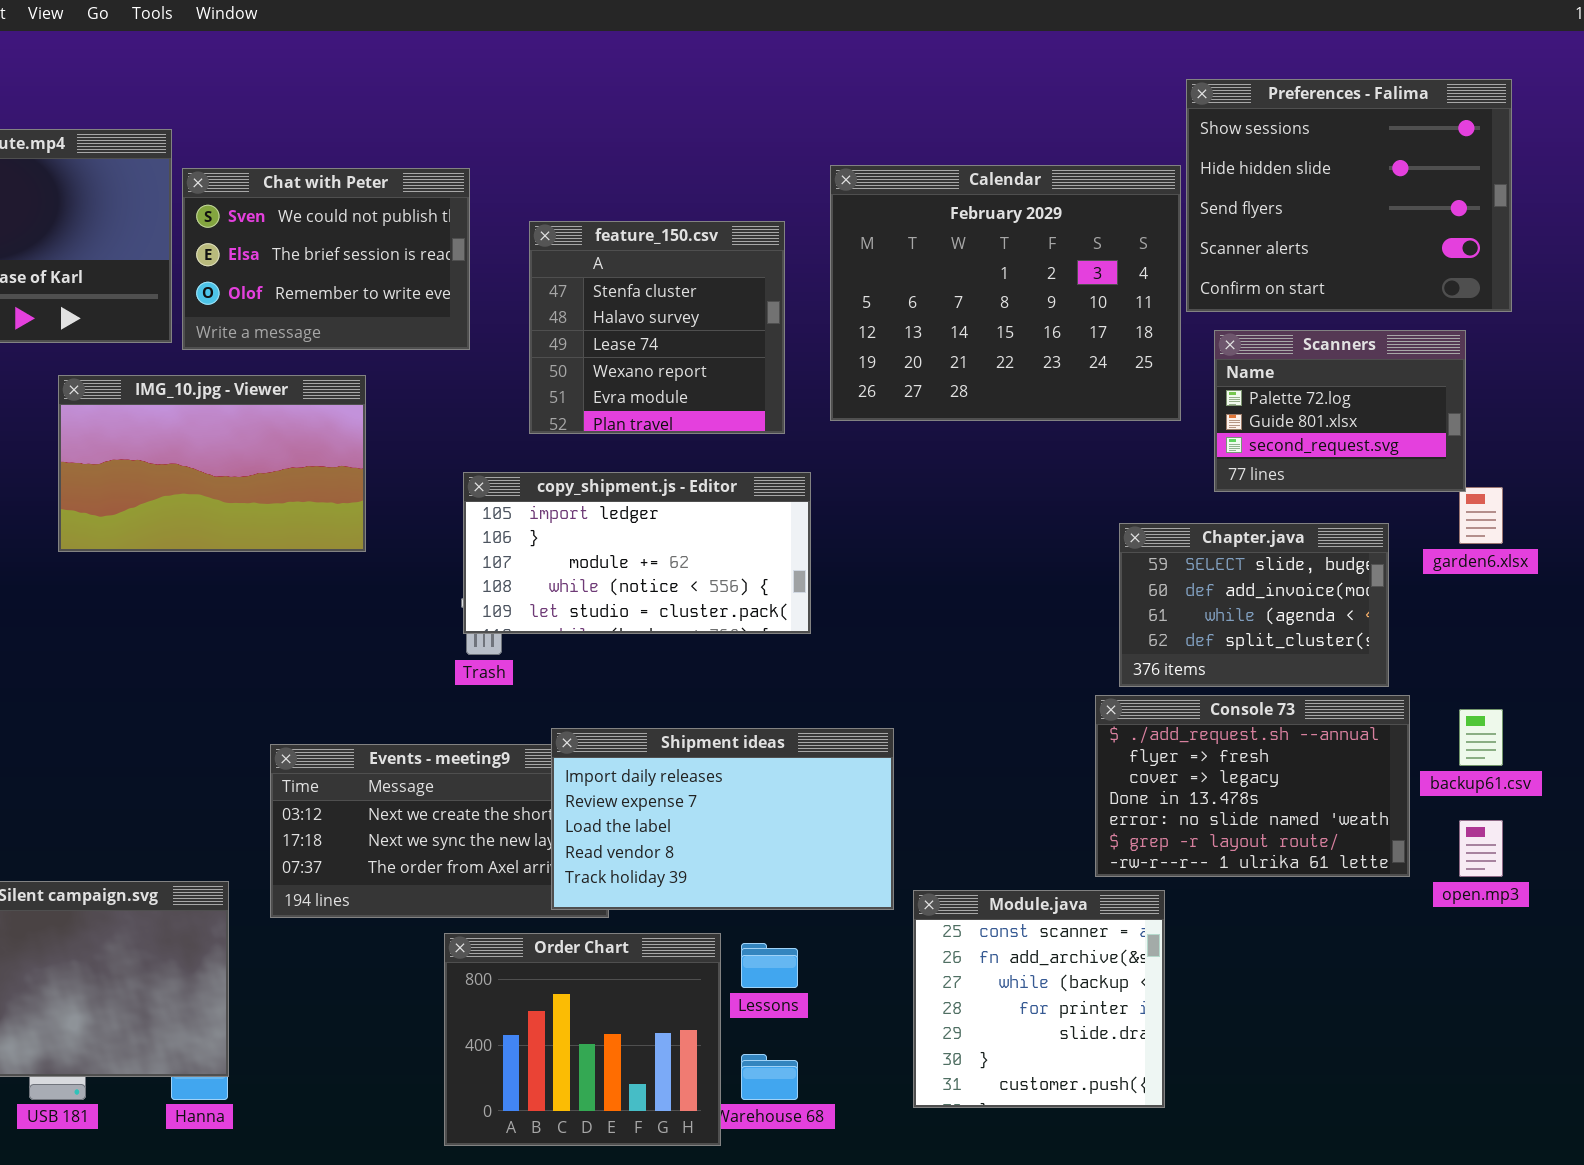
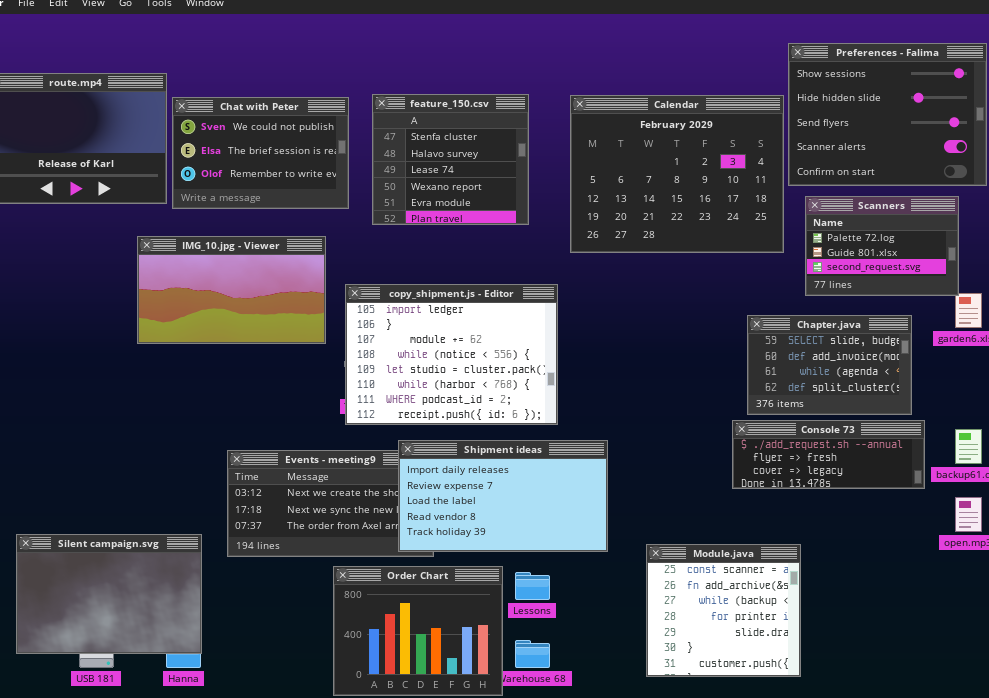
feature_150.csv: [529,221,785,434] -> [372,94,529,225], moved
IMG_10.jpg - Viewer: [58,375,366,552] -> [137,236,326,344], moved
copy_shipment.js - Editor: [463,472,811,634] -> [345,284,558,425], resized
Console 73: [1095,695,1410,877] -> [732,420,925,489], resized
Module.java: [913,890,1165,1108] -> [646,544,801,677], moved

